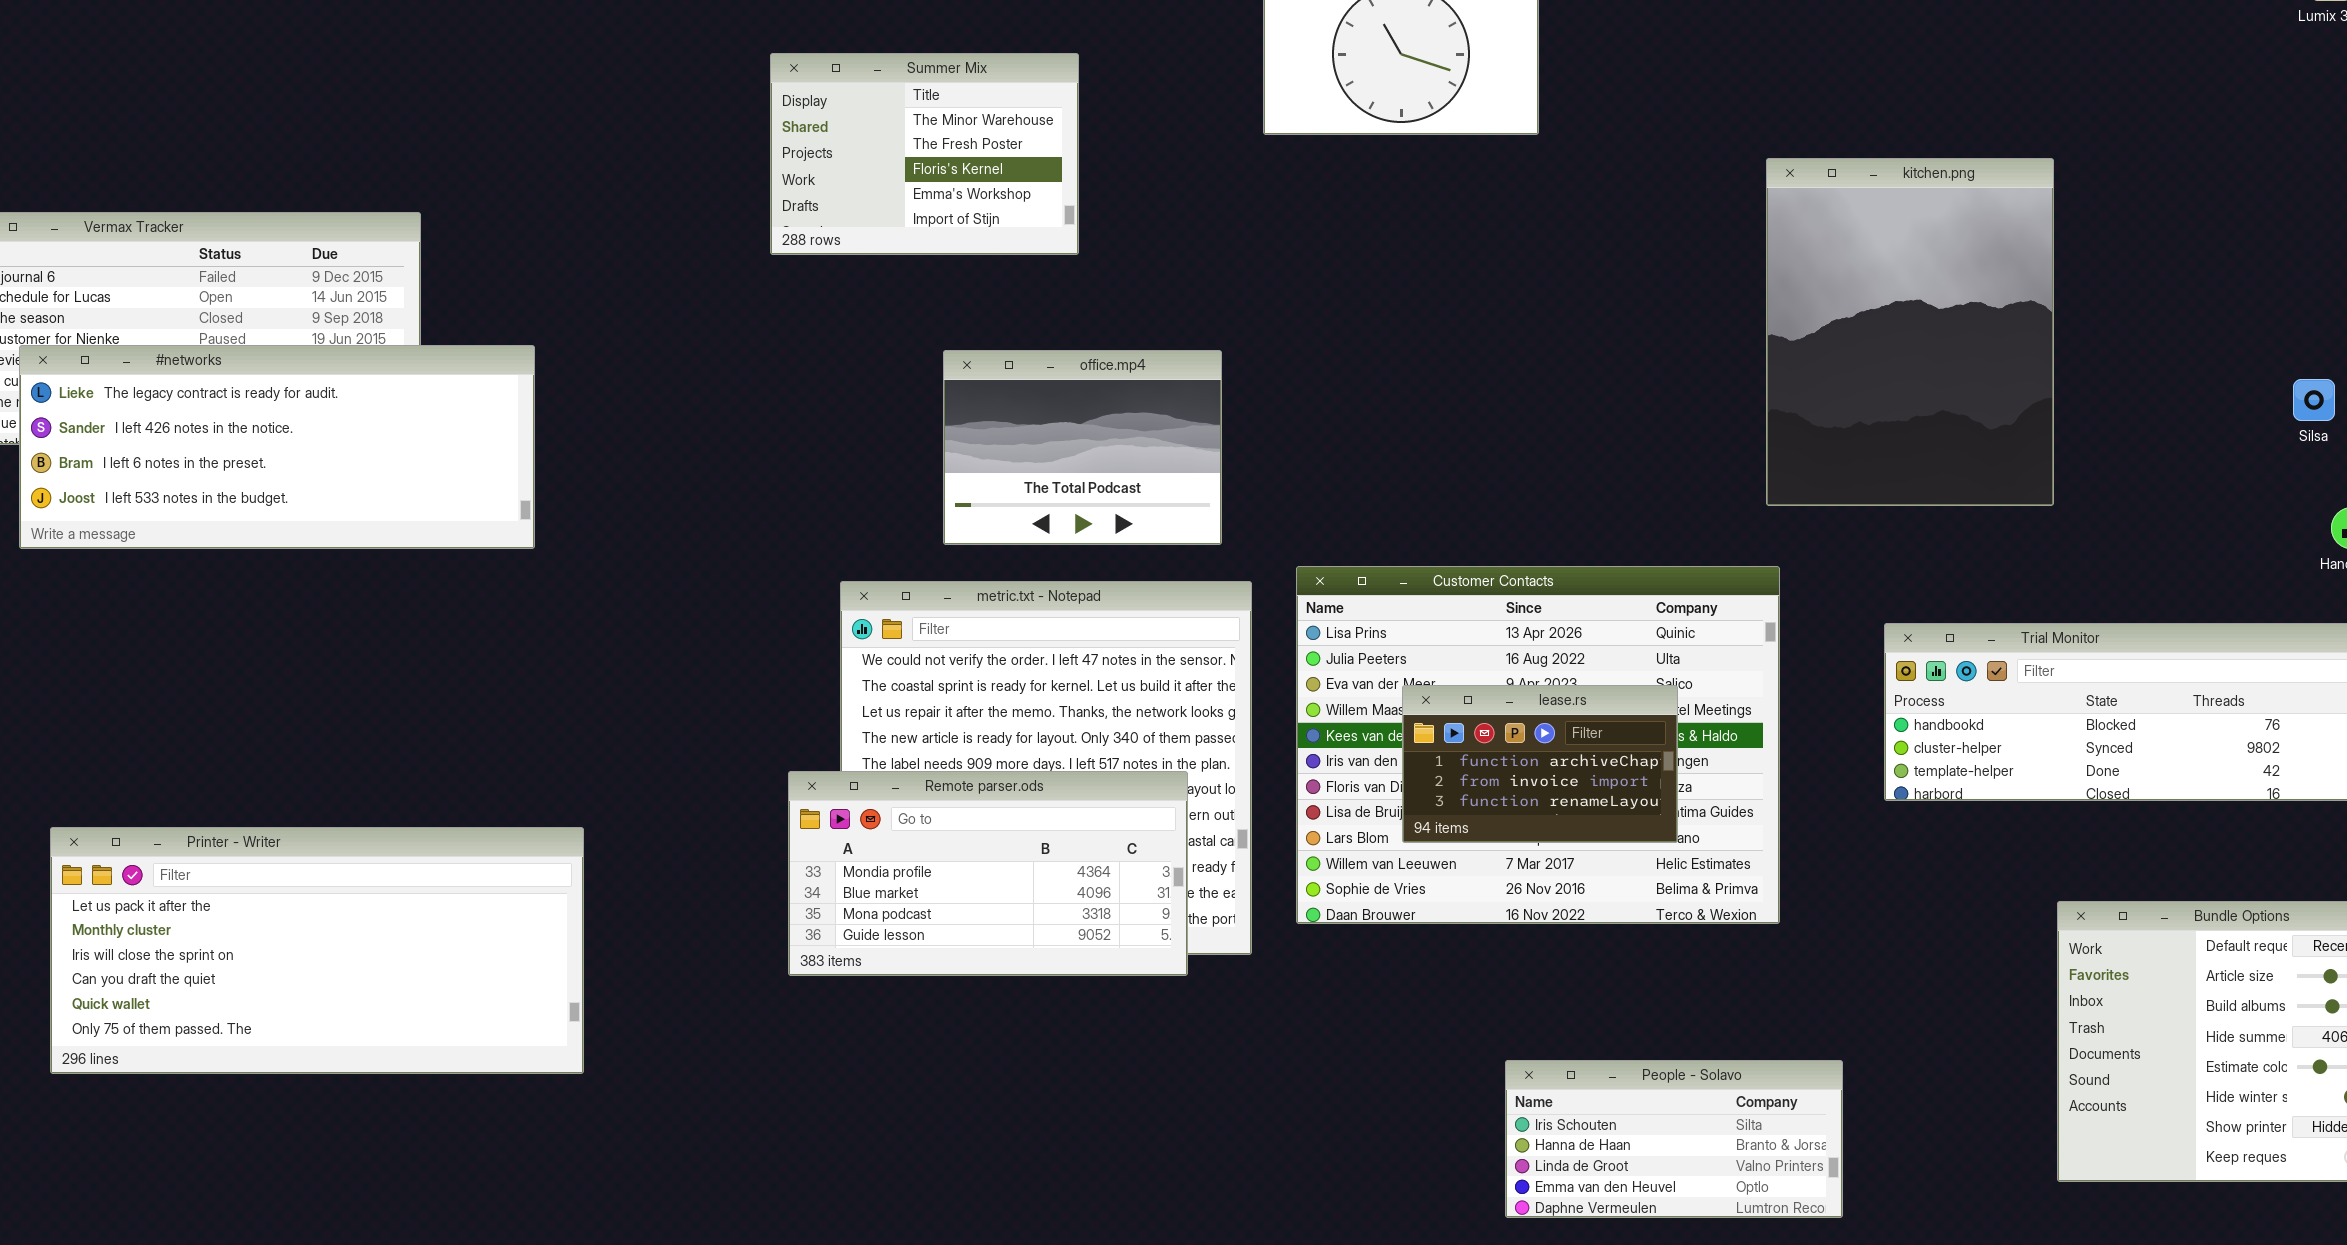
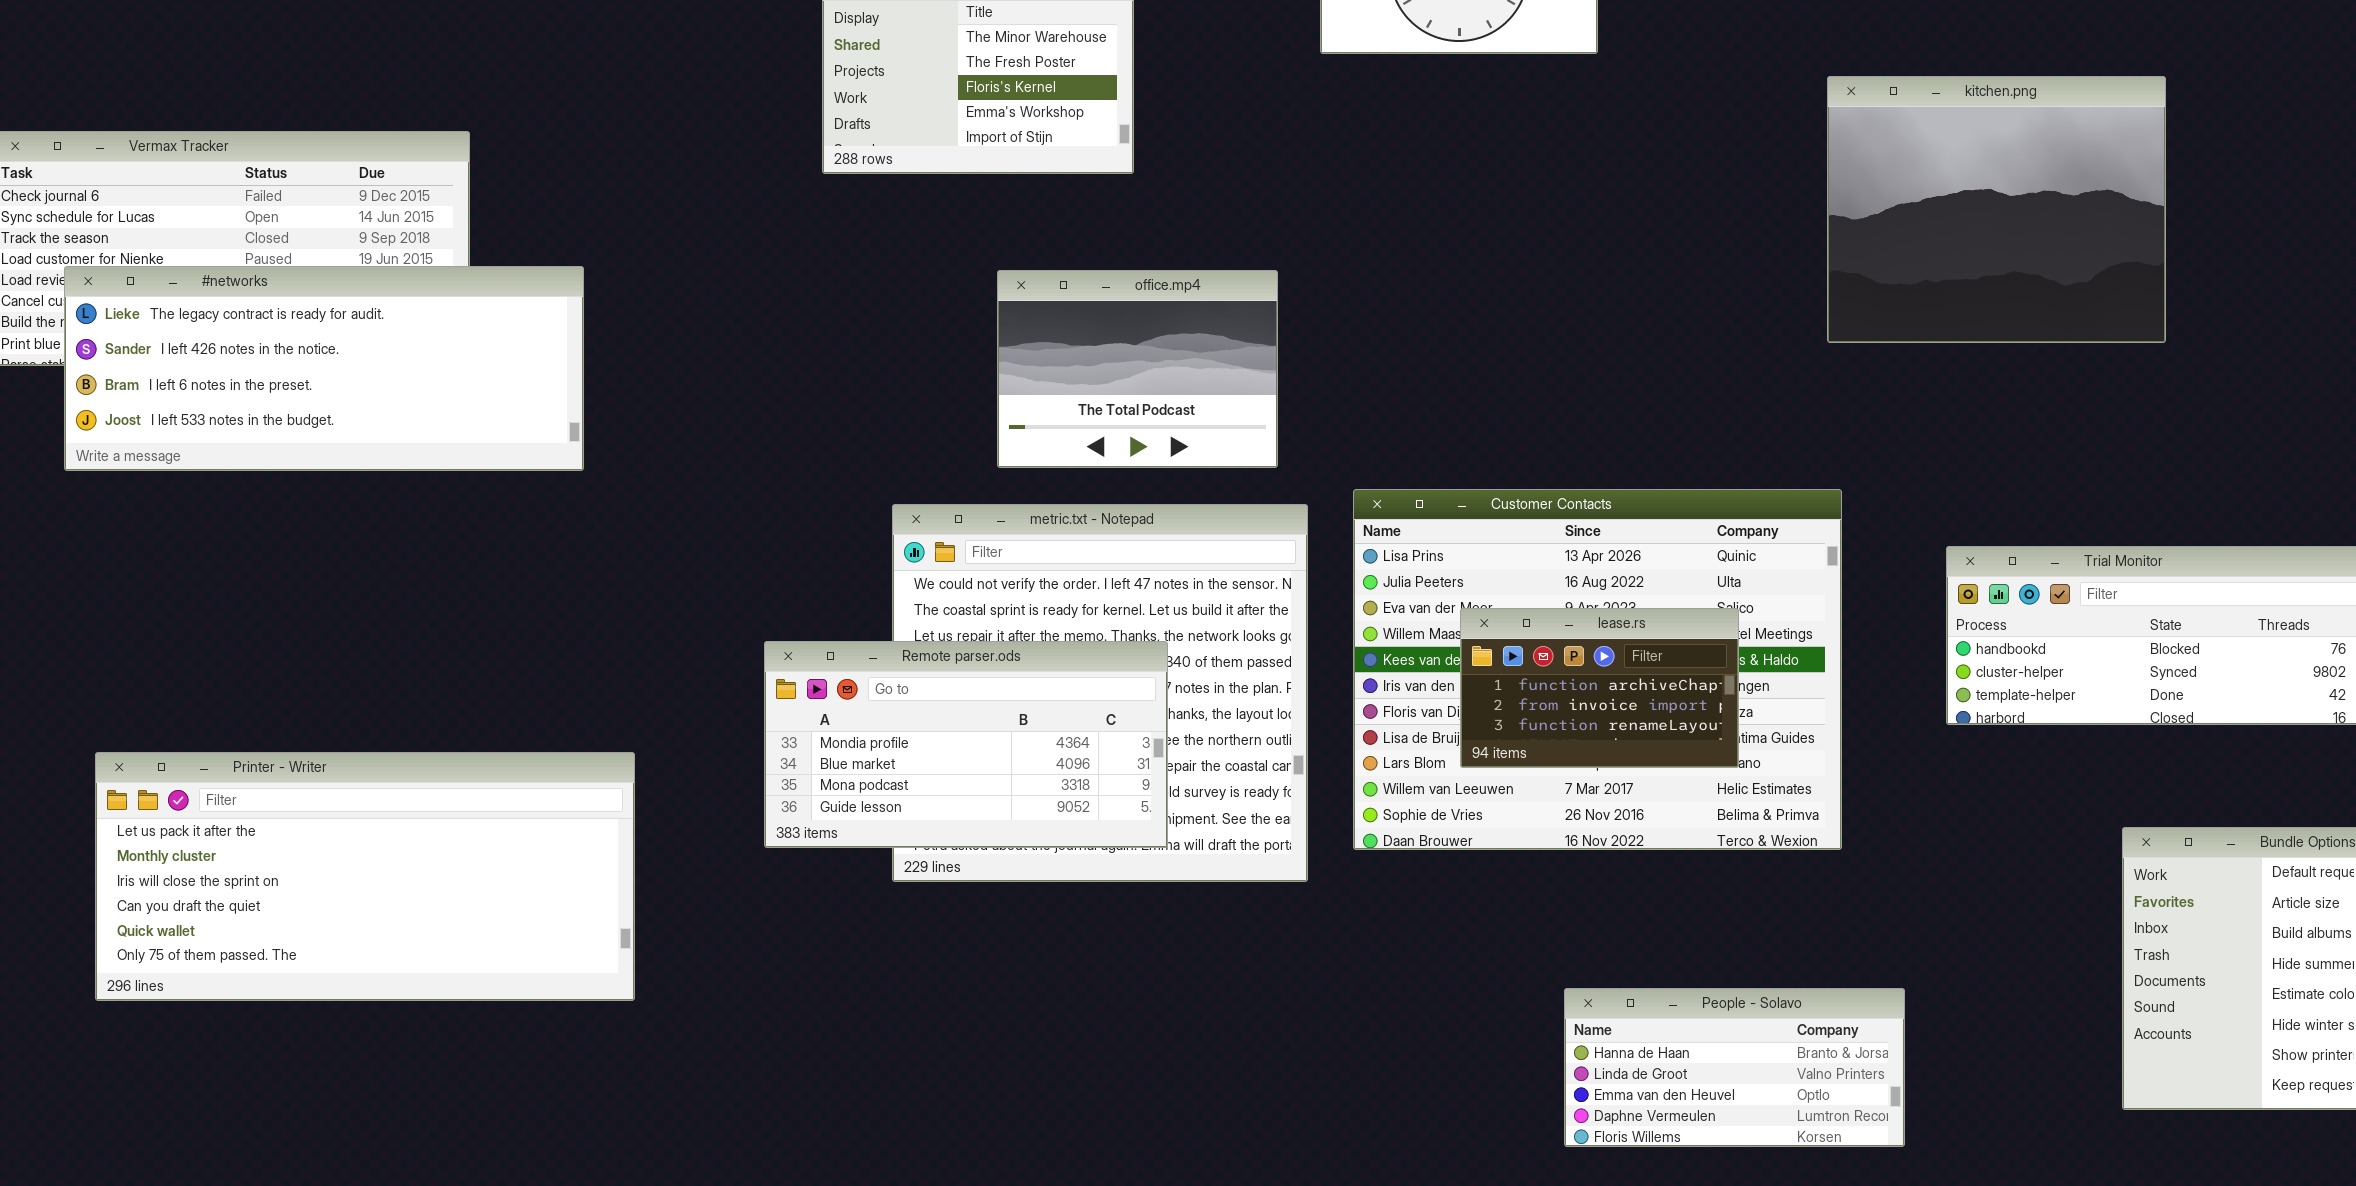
kitchen.png: [1766,158,2054,506] -> [1827,76,2166,343], resized
Remote parser.ods: [788,771,1188,976] -> [764,641,1168,848], moved
People - Solavo: [1505,1060,1843,1218] -> [1564,988,1905,1147], scrolled down 1 row

